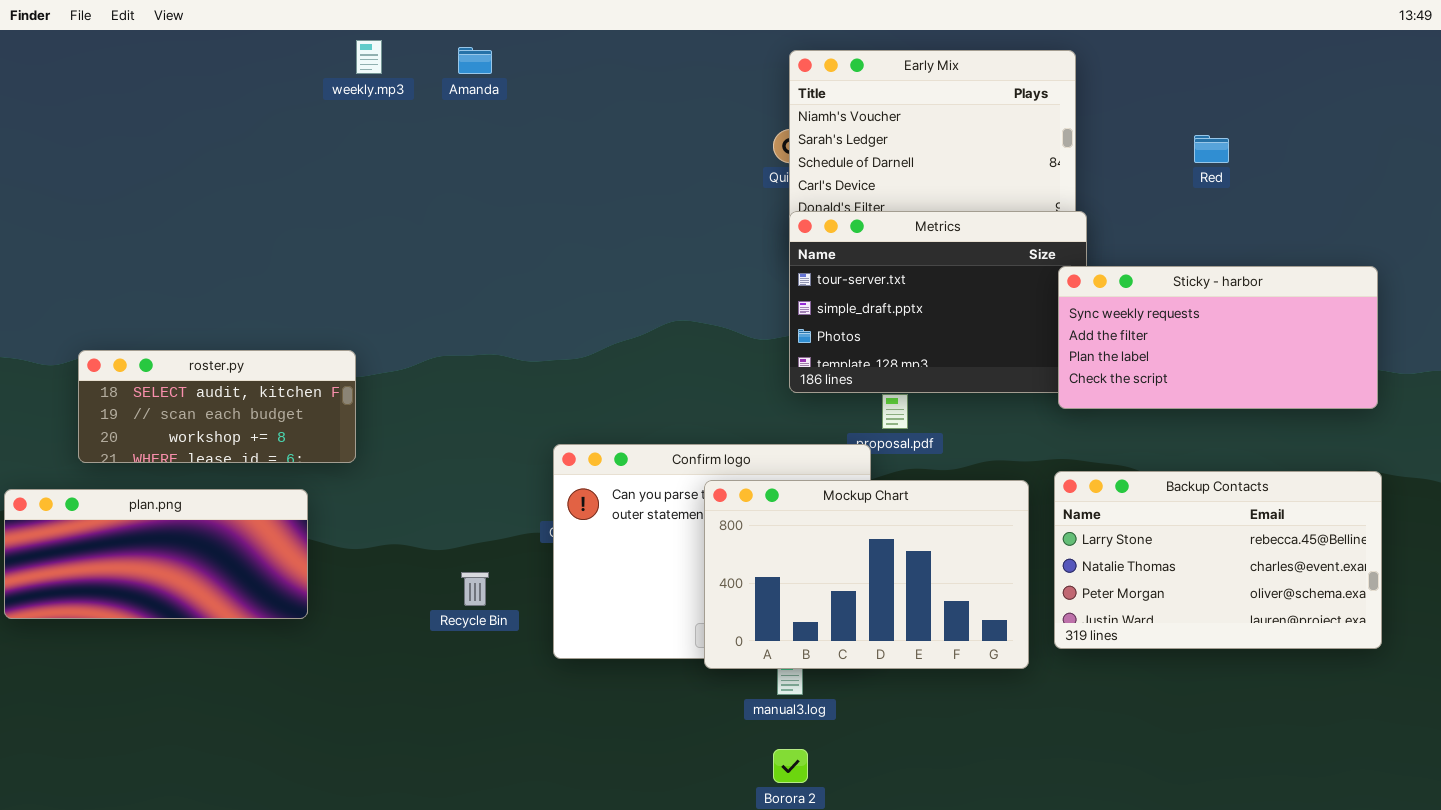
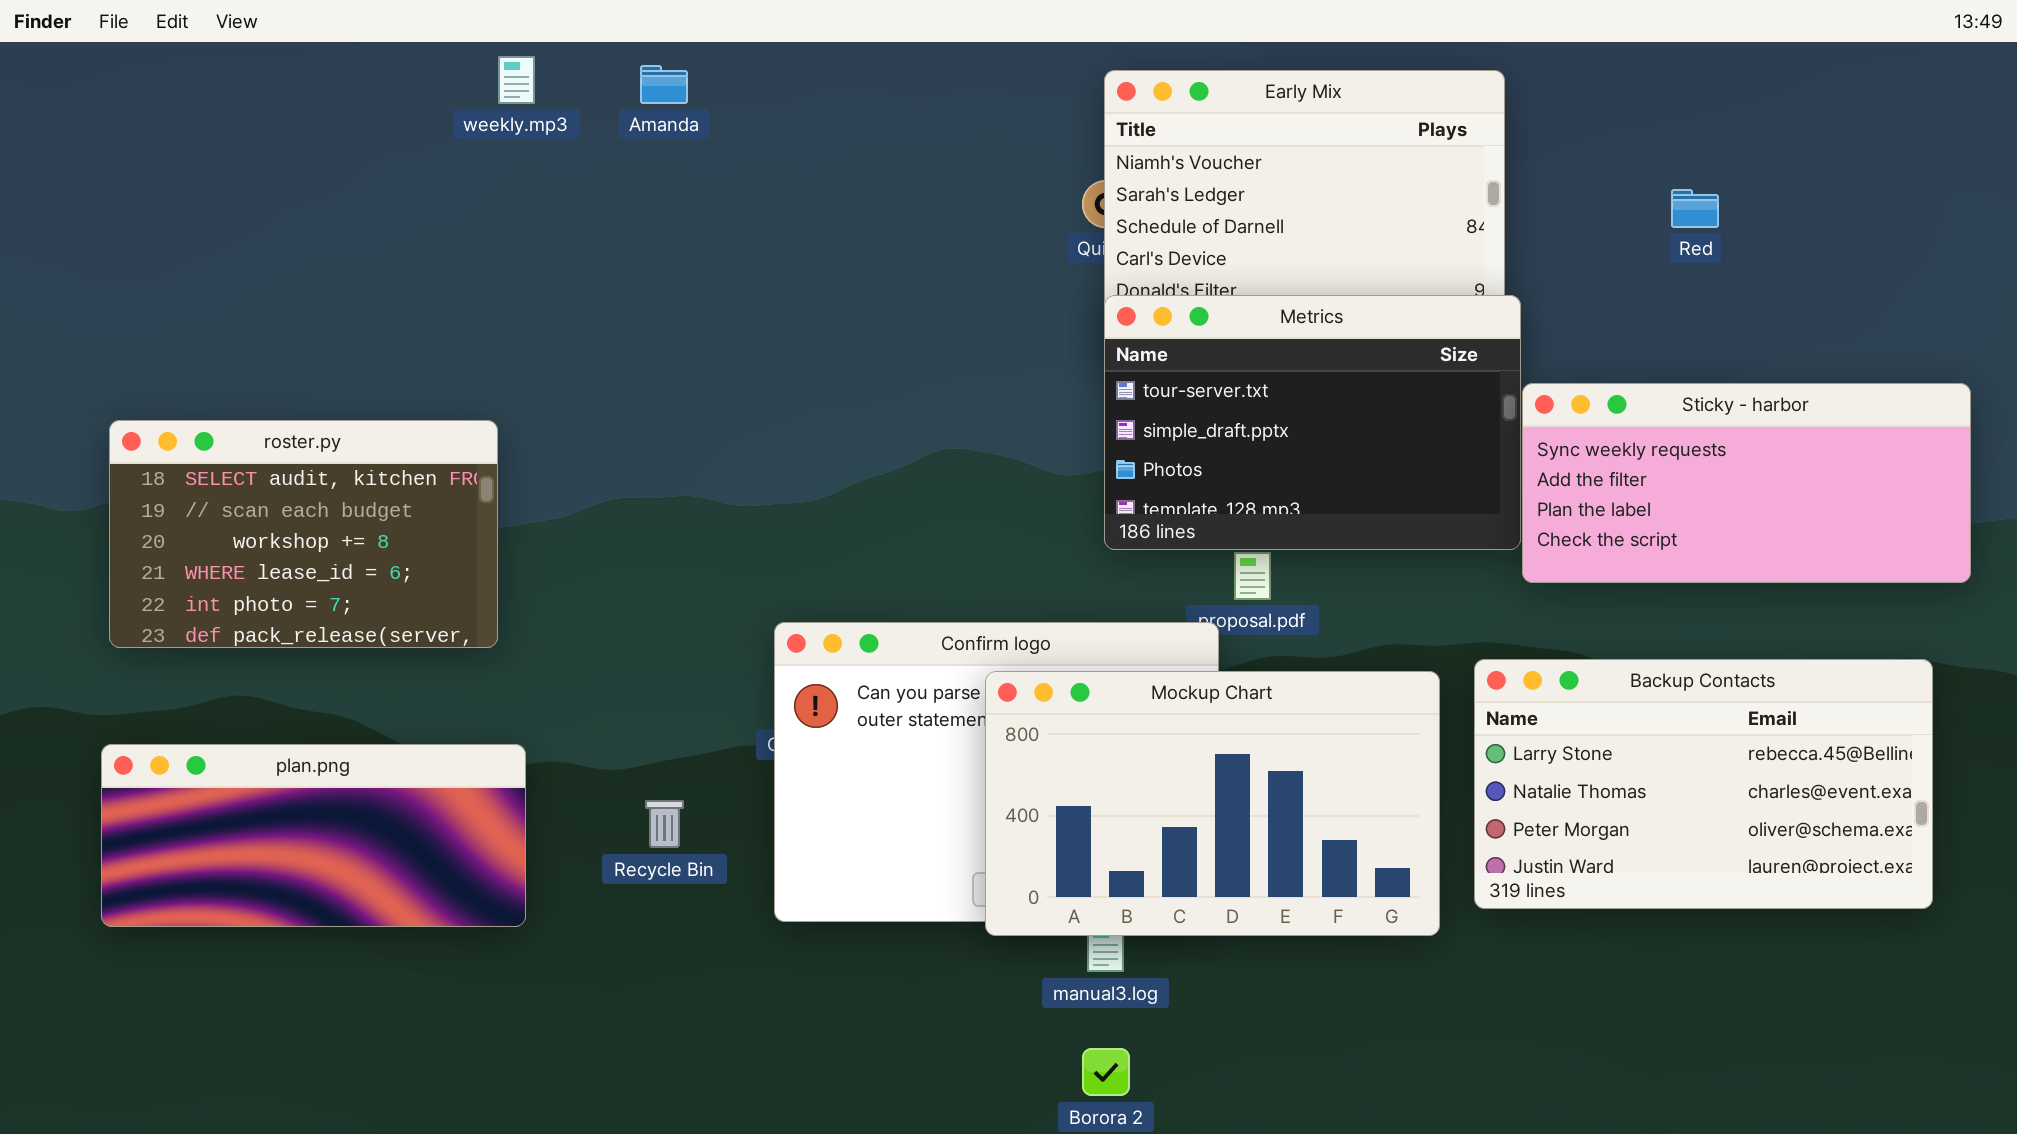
Sticky - harbor: [1058,266,1378,409] -> [1522,383,1971,583], moved
roster.py: [78,350,356,463] -> [109,420,498,648], resized
plan.png: [4,489,308,619] -> [101,744,526,927], moved

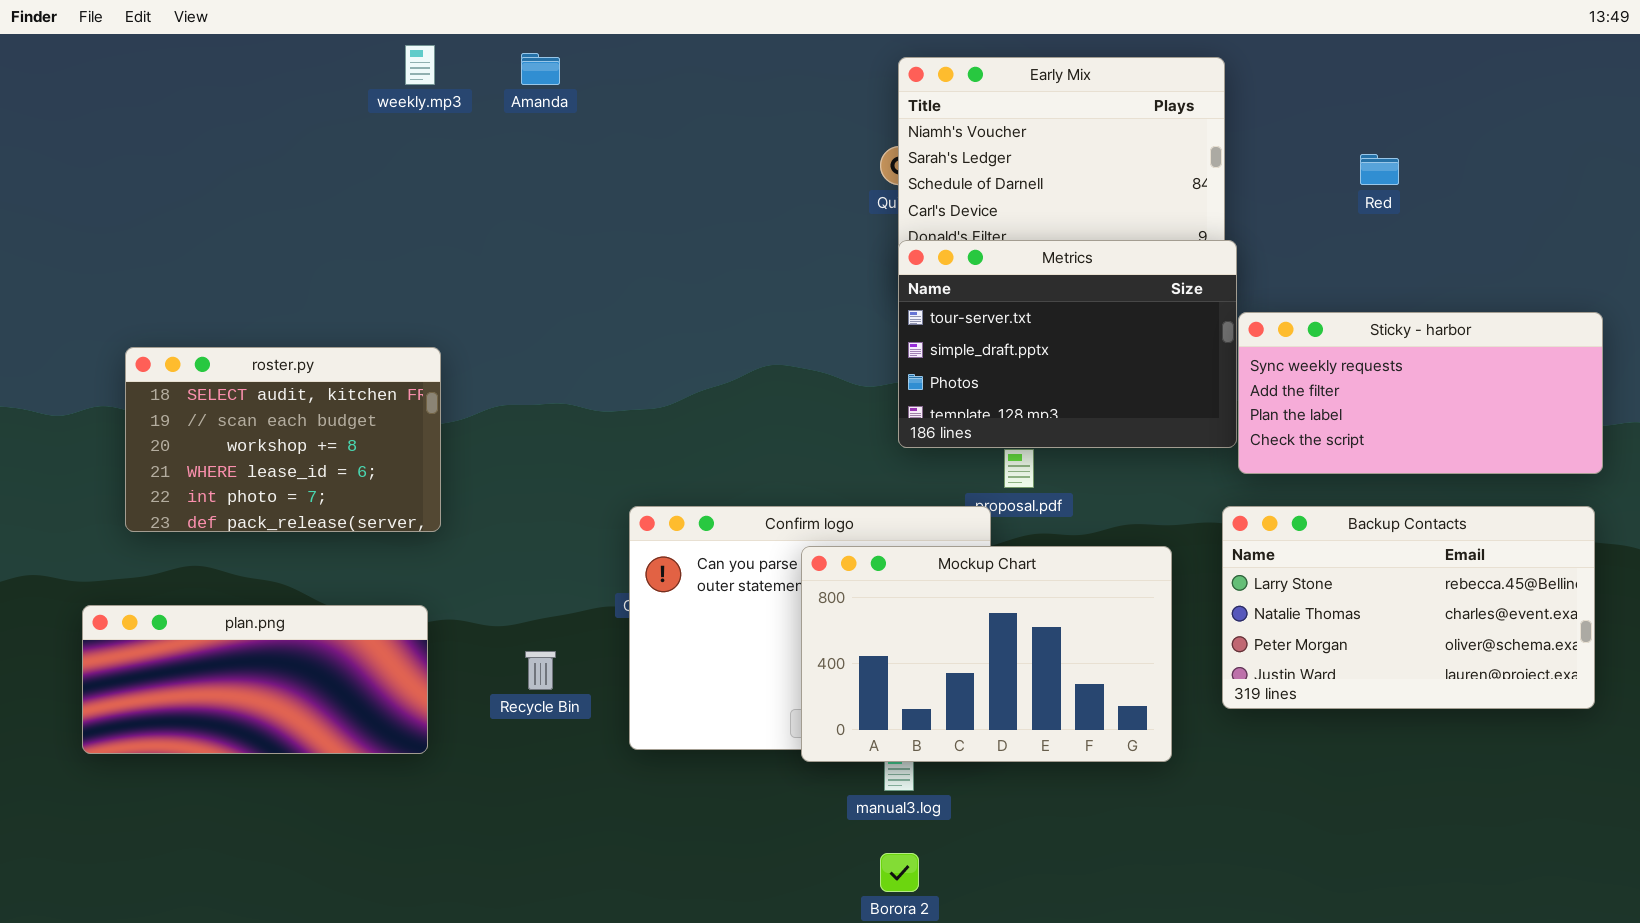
roster.py: [109,420,498,648] -> [125,347,441,532], moved
Backup Contacts: [1474,659,1933,909] -> [1222,506,1595,709], moved

